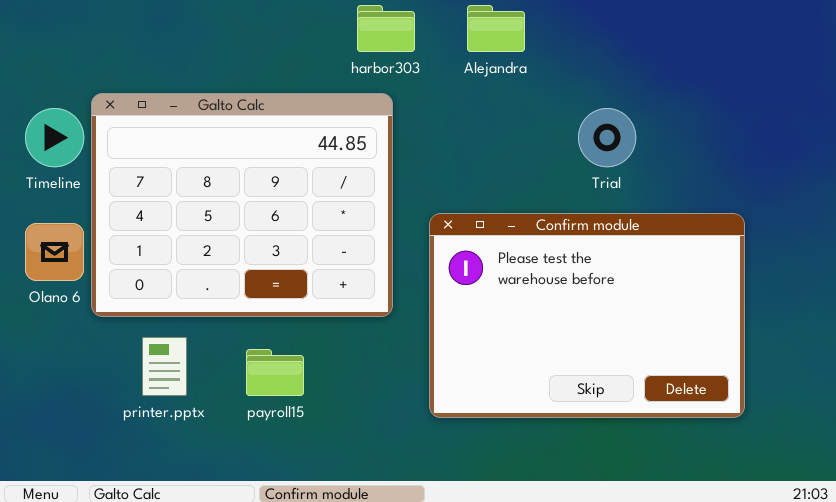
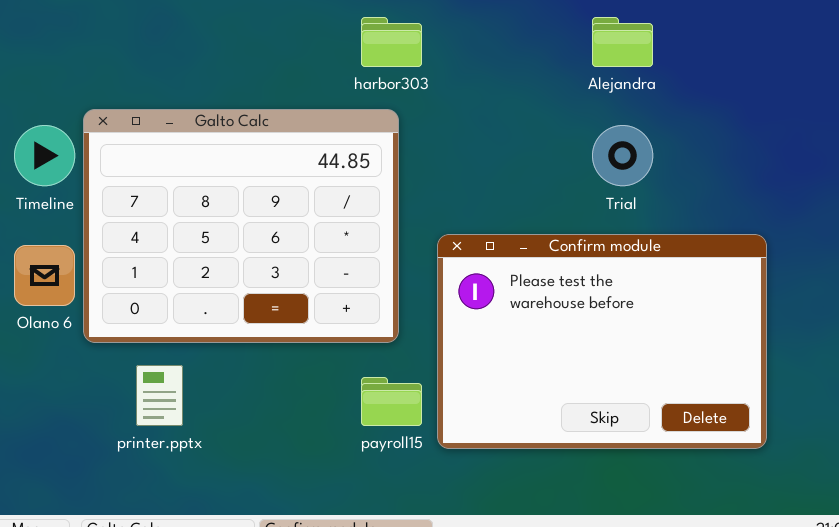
Alejandra: [467,5,525,52] -> [592,17,653,67], moved
payroll15: [246,349,304,396] -> [361,377,422,426], moved

